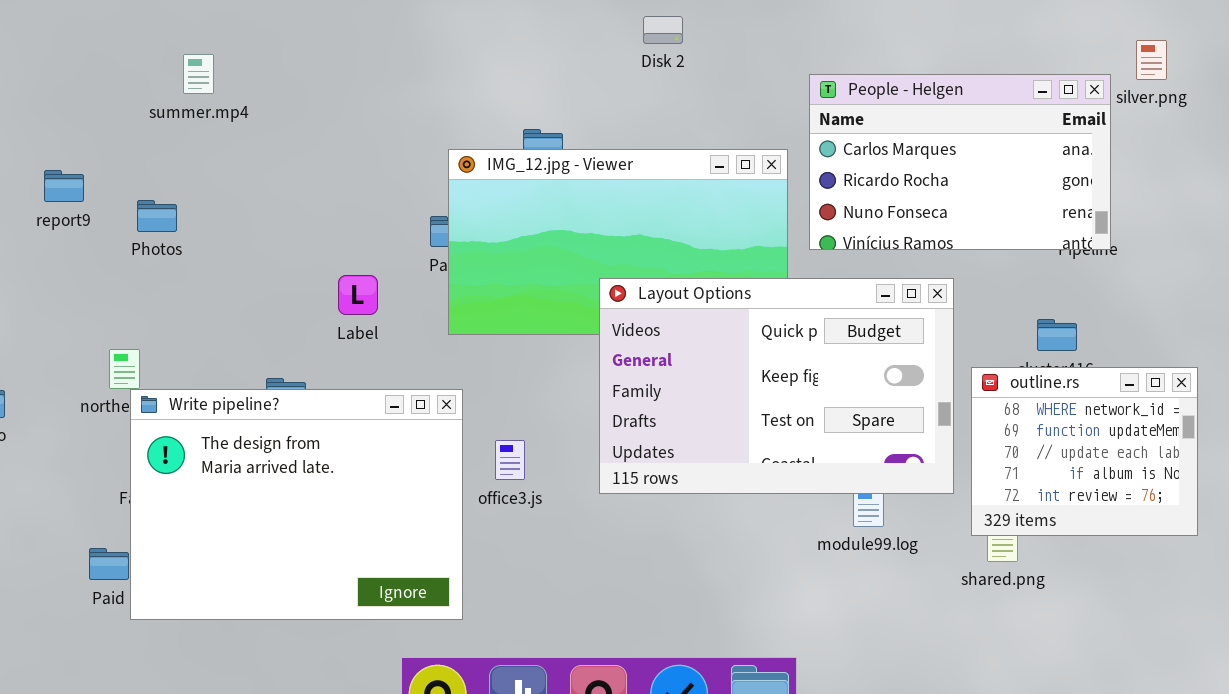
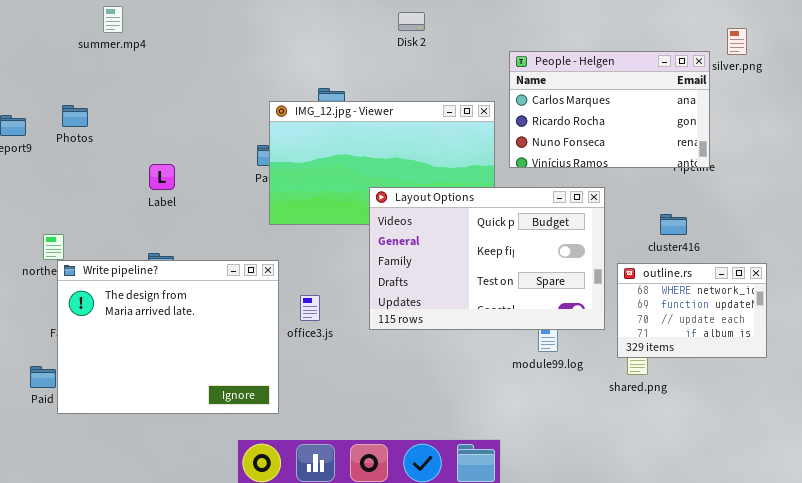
summer.mp4: [183,54,214,94] -> [103,6,123,33], moved
Photos: [137,200,177,232] -> [62,105,88,127], moved
Label: [338,275,378,315] -> [149,164,175,190], moved
outline.rs: [971,367,1198,536] -> [617,263,767,358], resized

